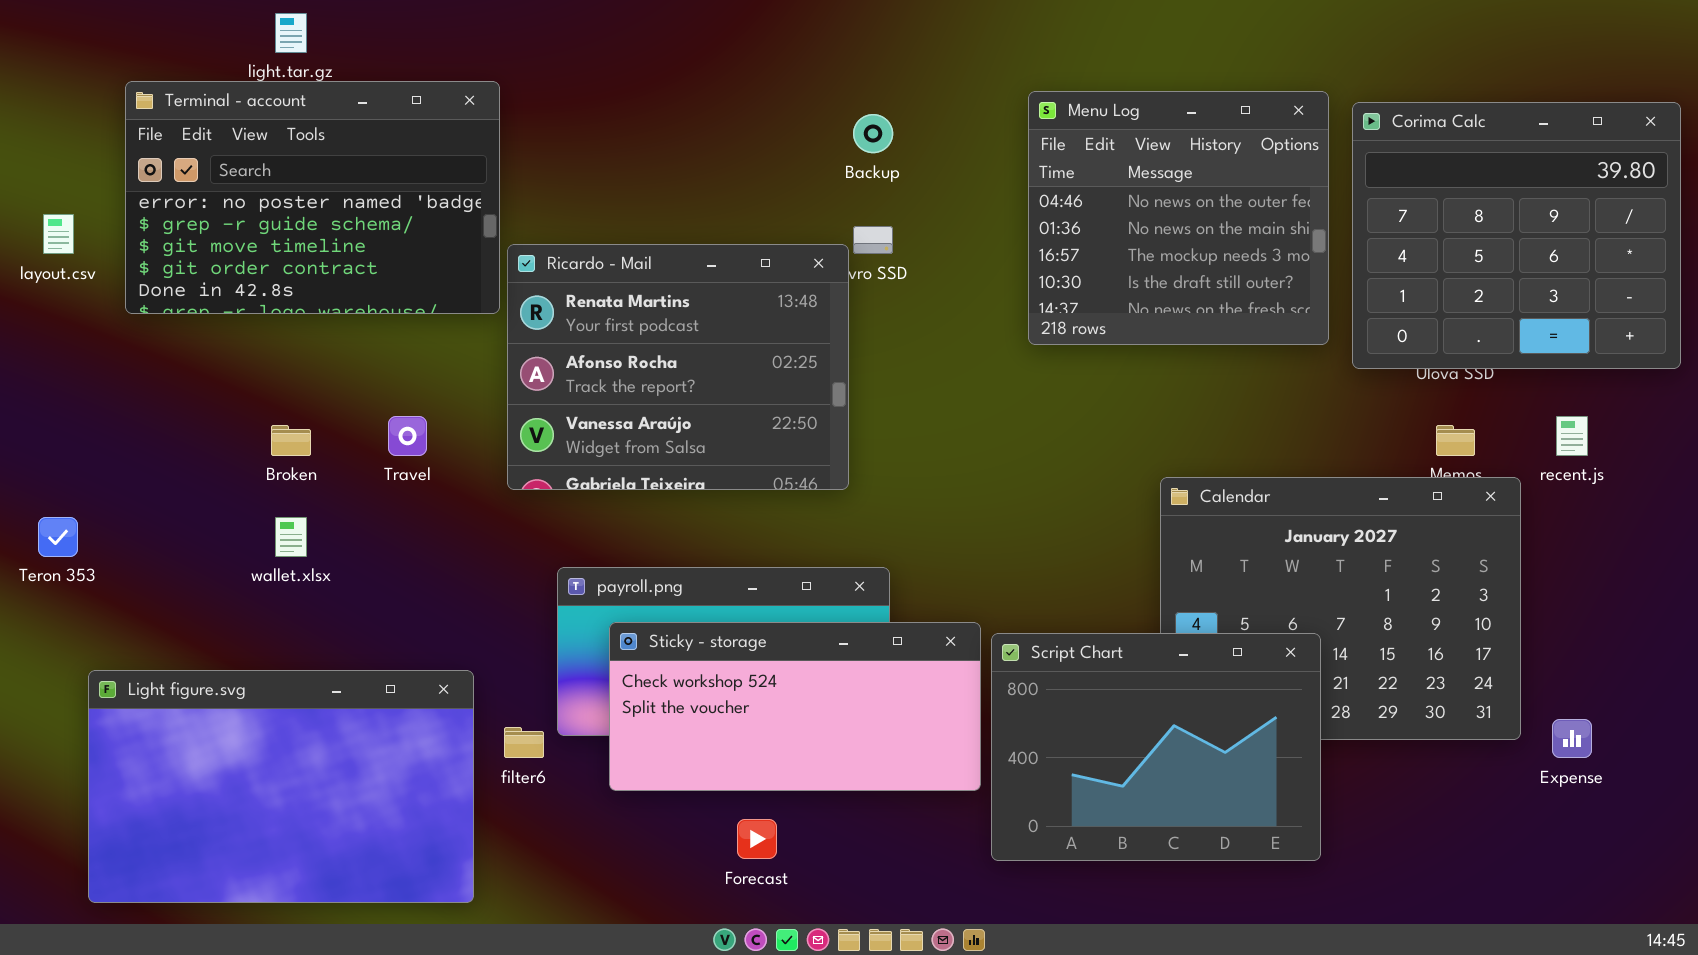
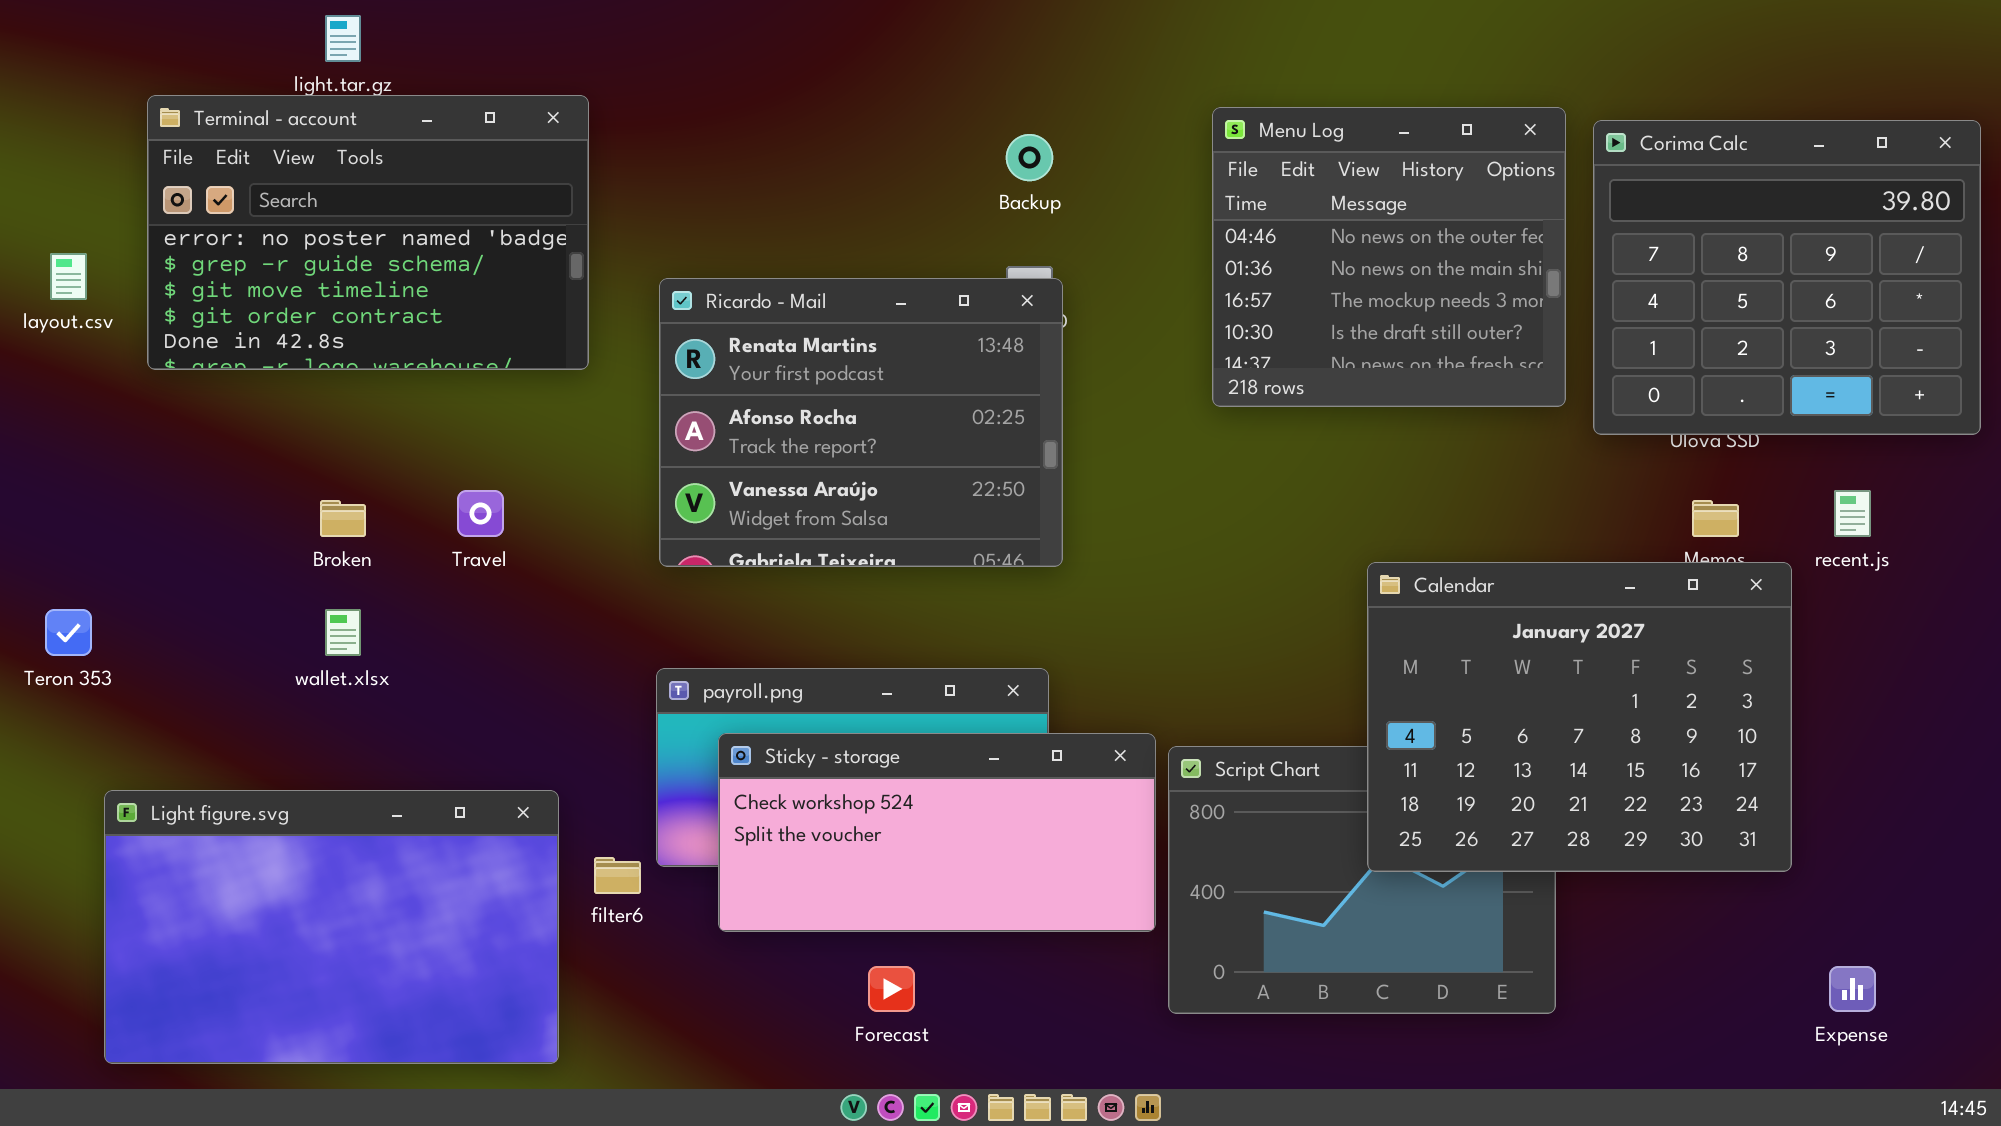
Ricardo - Mail: [507,244,849,490] -> [659,278,1063,567], moved
Calendar: [1160,477,1521,740] -> [1367,562,1792,872], raised
Expense: [1552,719,1592,758] -> [1829,966,1876,1012], moved

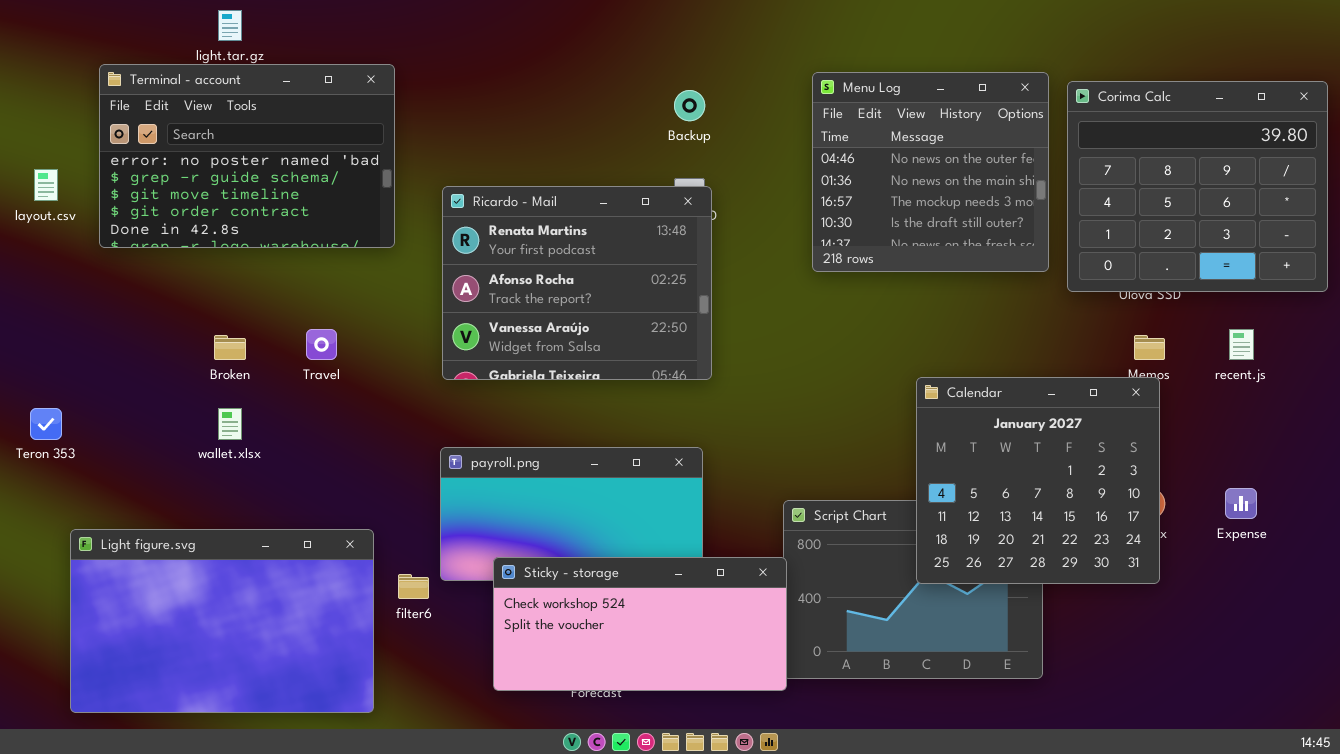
Calendar: [1367,562,1792,872] -> [916,377,1160,584], resized
Sticky - storage: [718,733,1156,932] -> [493,557,787,691], moved
Expense: [1829,966,1876,1012] -> [1225,488,1257,519], moved

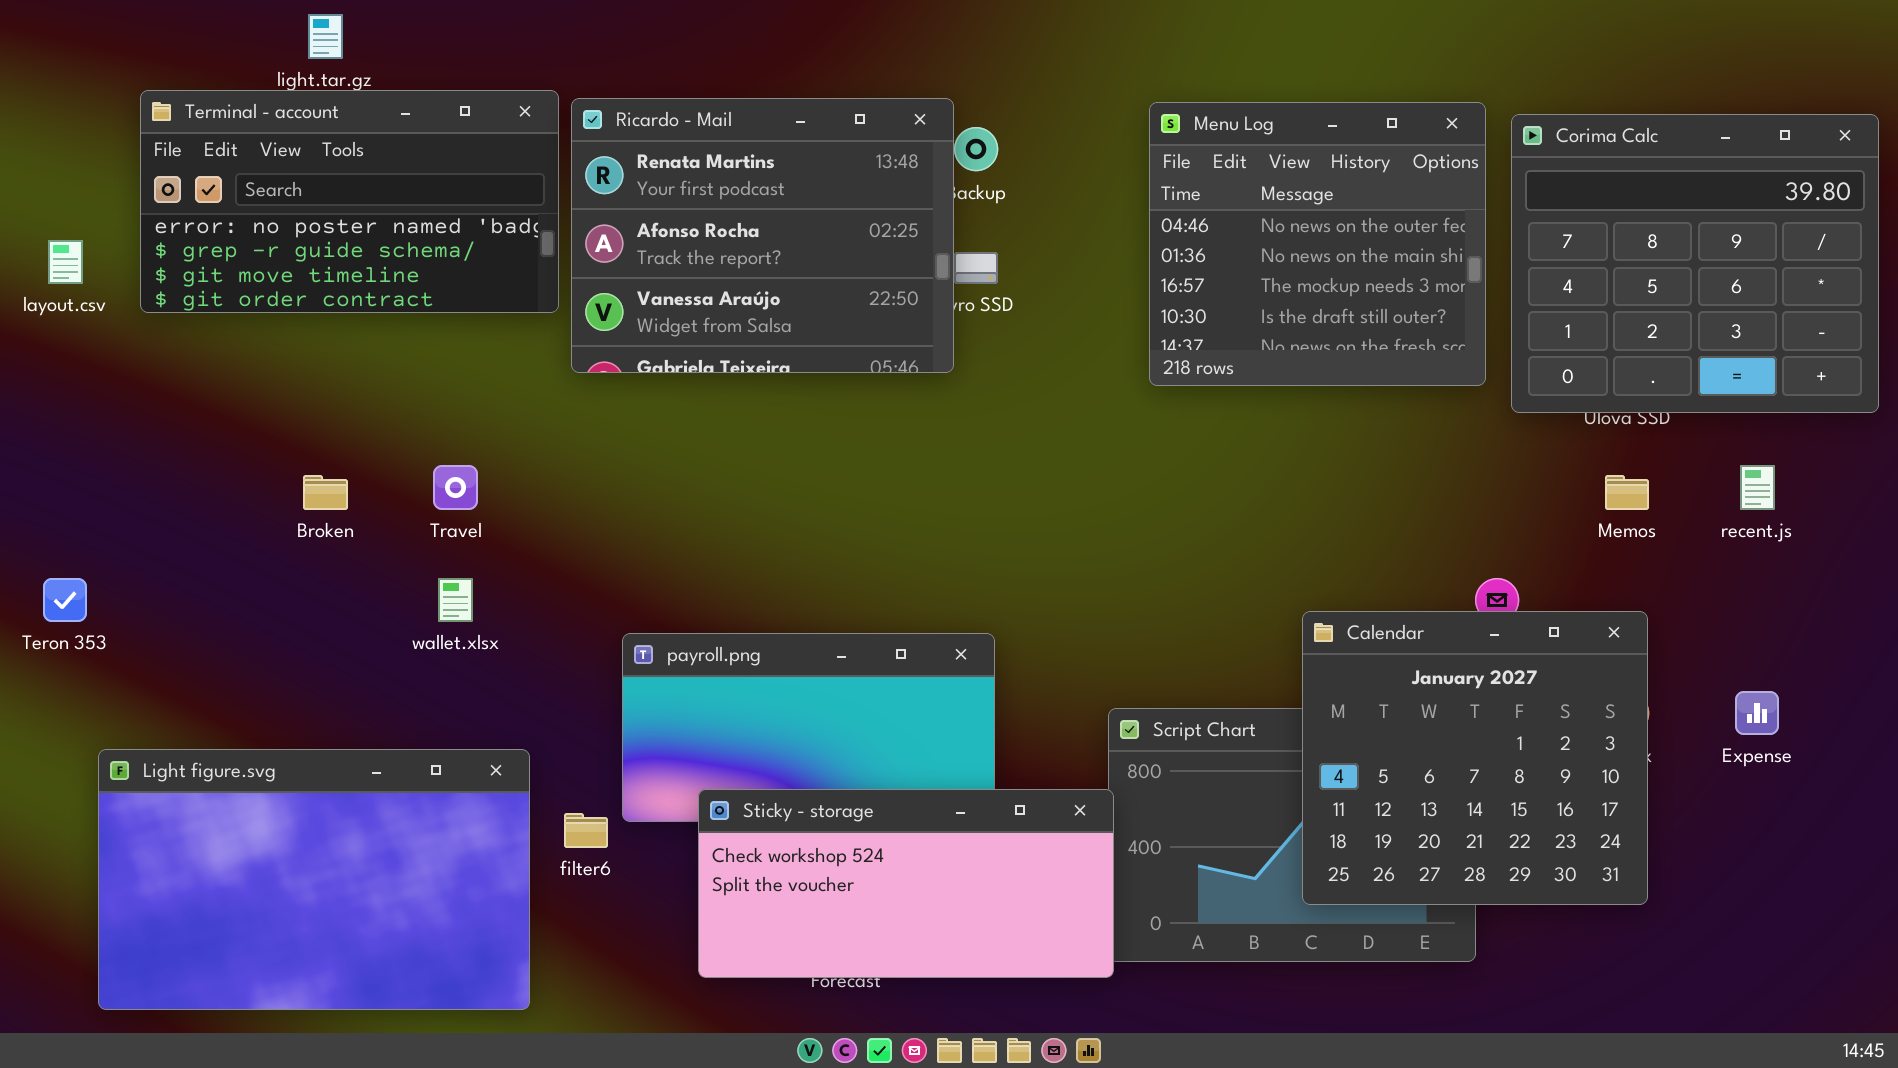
Terminal - account: [99,64,395,248] -> [140,90,559,313], resized
Ricardo - Mail: [442,186,712,380] -> [571,98,954,373], moved
Calendar: [916,377,1160,584] -> [1302,611,1648,905], moved
wallet.xlsx: [218,408,242,440] -> [438,578,473,622], moved

